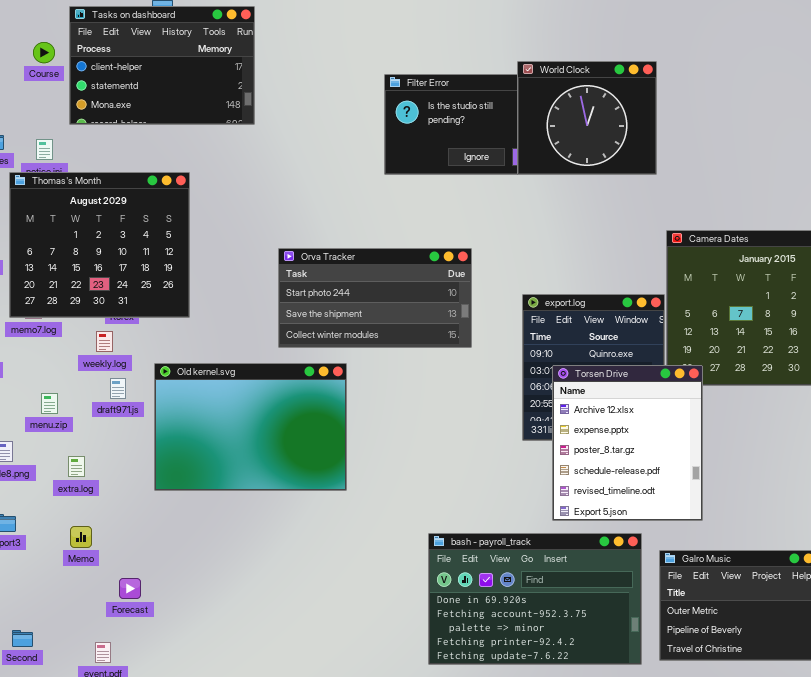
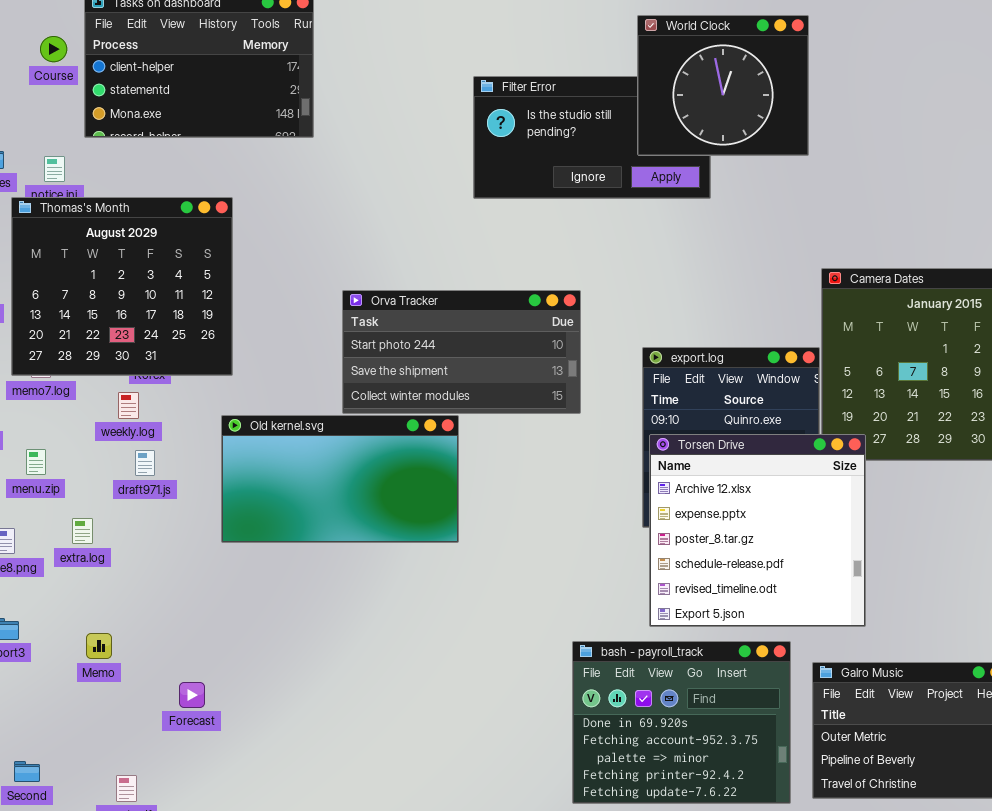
World Clock: [517,61,657,175] -> [637,15,809,156], moved
Old kernel.svg: [154,363,347,491] -> [221,415,459,543], moved, resized
Torsen Drive: [552,365,703,521] -> [649,434,866,627], resized
menu.zip: [41,393,58,414] -> [26,449,46,475], moved
extra.log: [68,456,85,477] -> [72,518,93,544], moved
bash - payroll_track: [428,533,642,665] -> [572,641,791,804], resized
Forecast: [119,578,141,599] -> [179,682,205,708], moved

